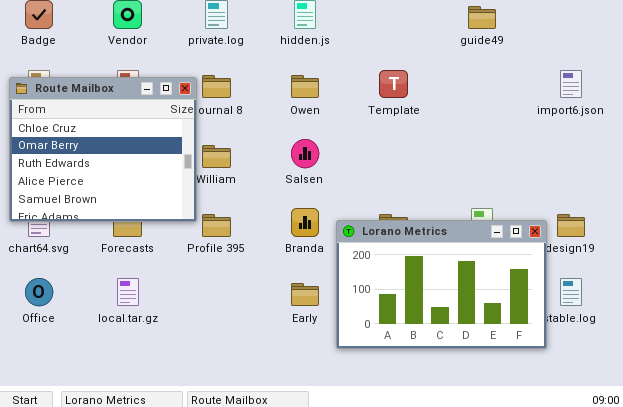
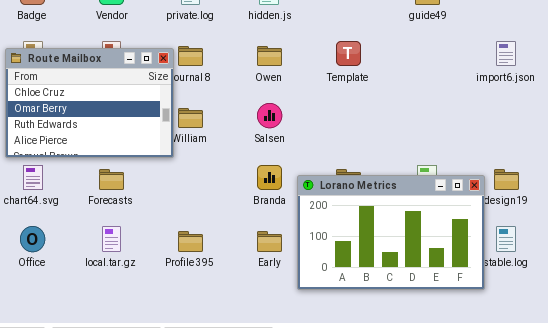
Route Mailbox: [9,77,197,222] -> [5,48,174,158], resized
Profile 395: [202,214,231,237] -> [178,231,203,252], moved

